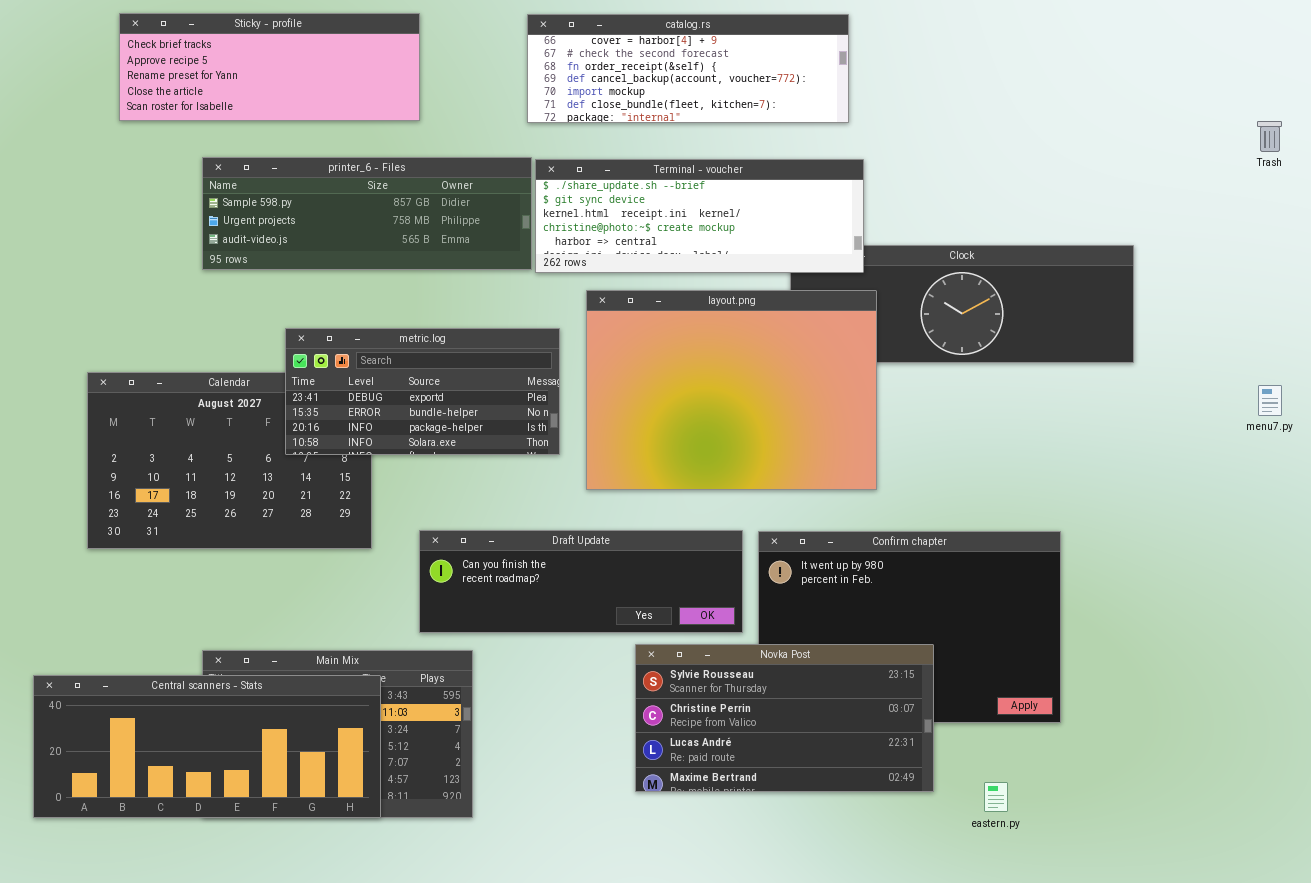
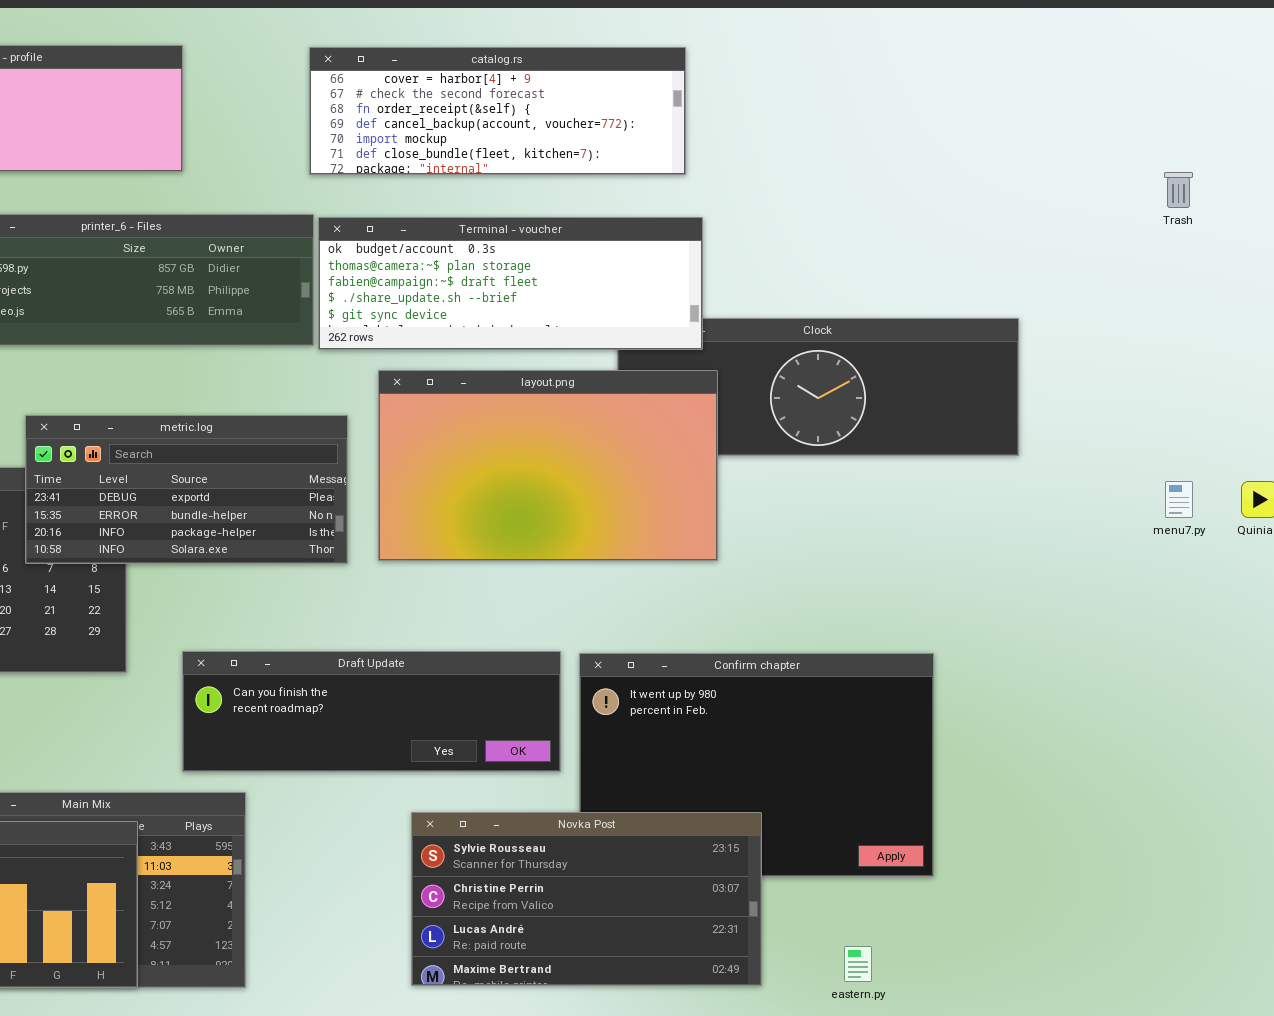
Terminal - voucher: [535,159,864,273] -> [318,217,703,350], scrolled up 3 rows
layout.png: [586,290,877,490] -> [378,370,718,561], resized
Novka Post: [635,644,934,792] -> [411,812,762,986], moved

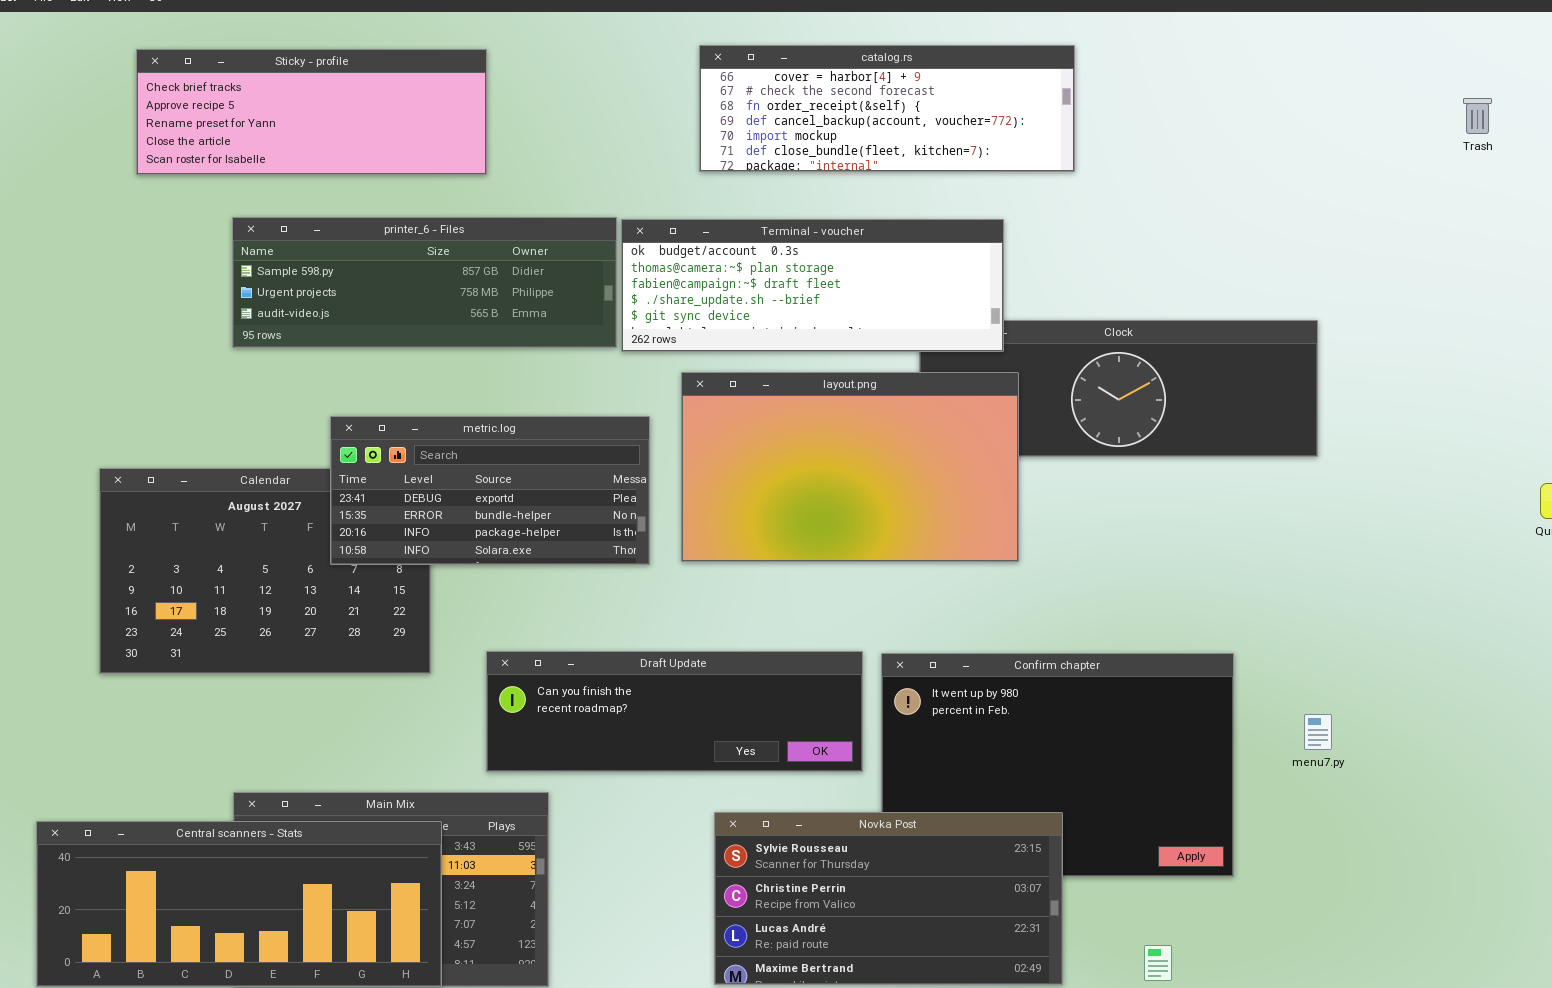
catalog.rs: [309,47,686,175] -> [699,45,1075,172], moved
Trash: [1164,172,1193,208] -> [1463,98,1492,134], moved
menu7.py: [1165,481,1193,518] -> [1304,714,1332,750], moved

